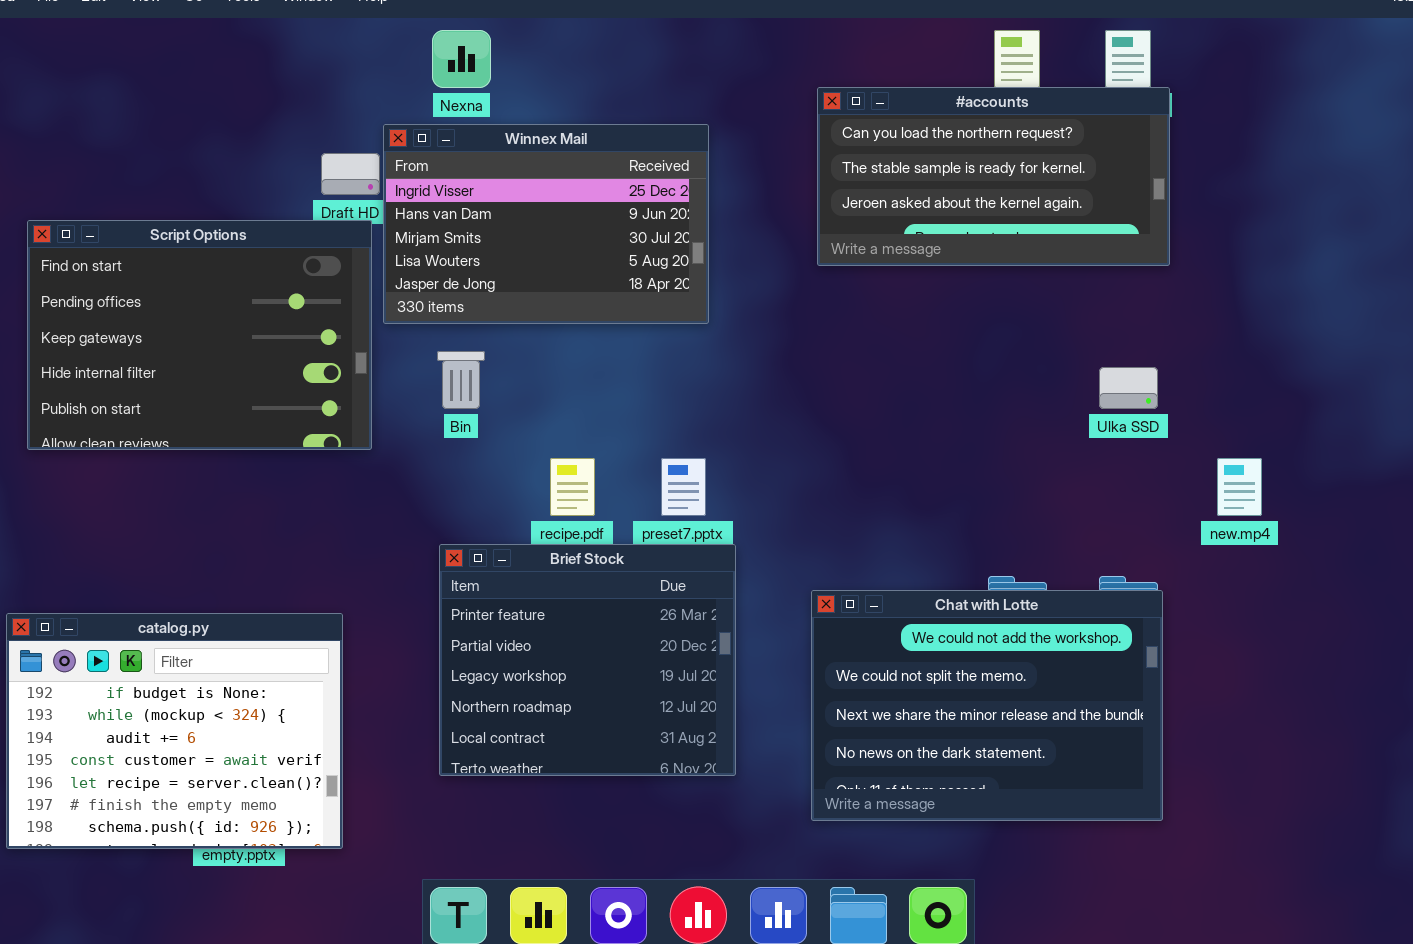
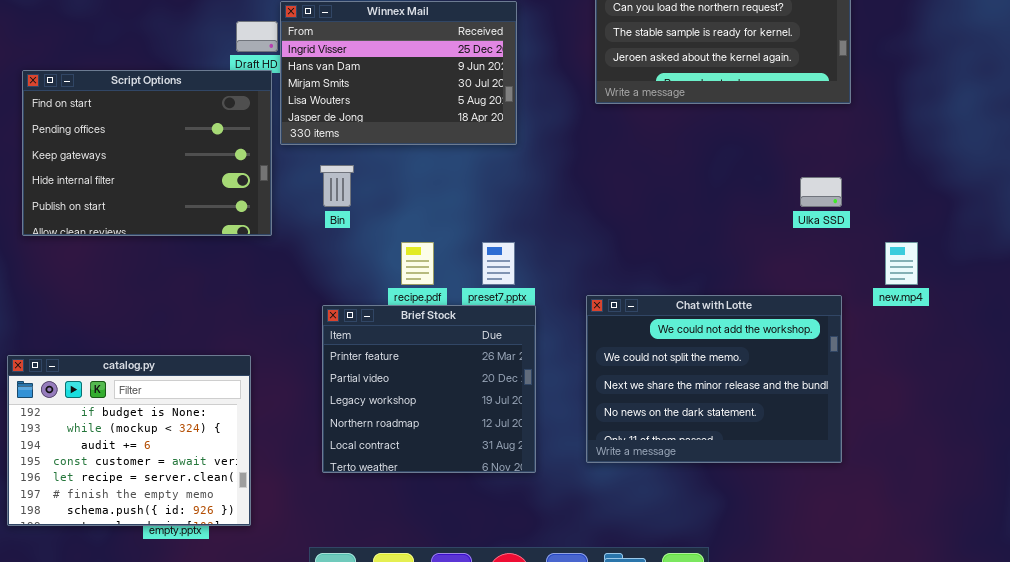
Chat with Lotte: [811,590,1163,821] -> [586,295,842,463], moved

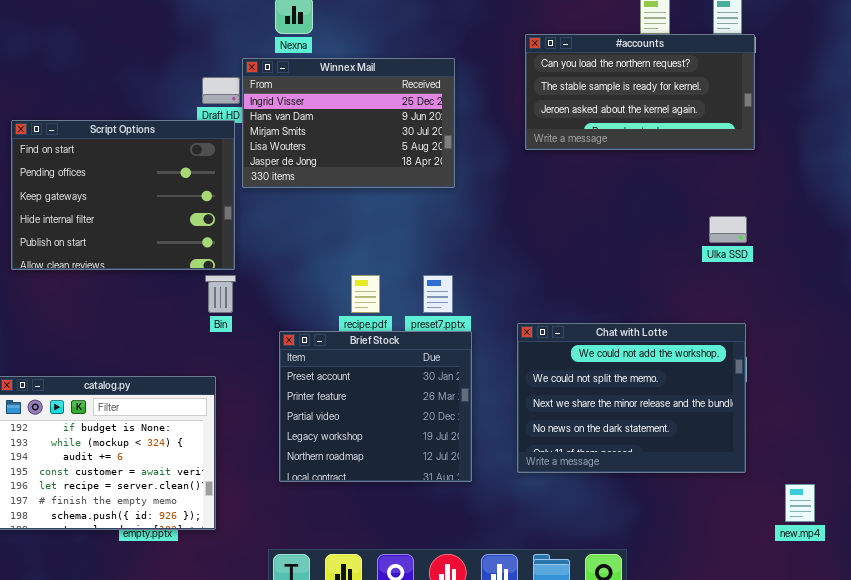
Bin: [320,165,354,207] -> [205,275,236,313], moved
new.mp4: [885,242,918,285] -> [785,484,815,522], moved
Brief Stock: [322,305,536,473] -> [279,331,472,482], scrolled up 1 row

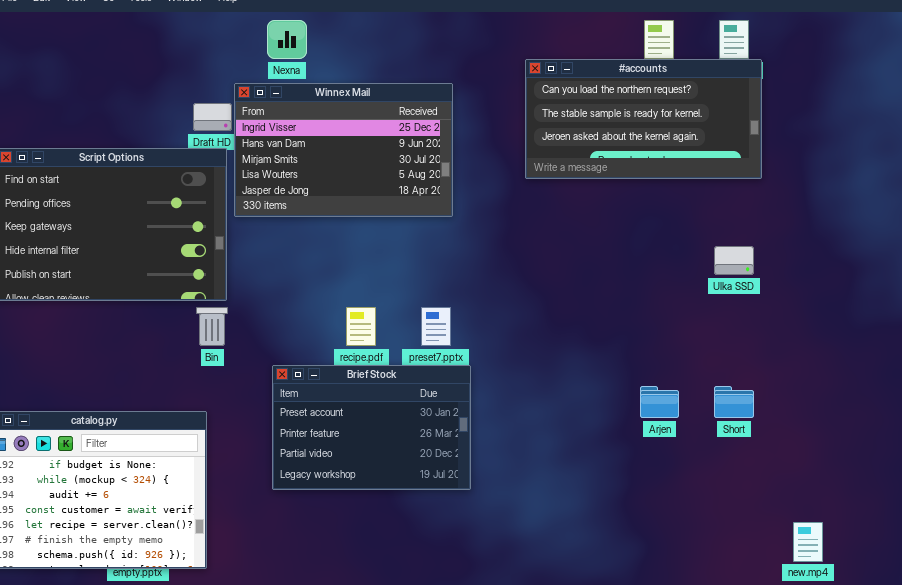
Chat with Lotte: [517,323,746,473] -> none, closed
Brief Stock: [279,331,472,482] -> [272,365,471,490], resized

